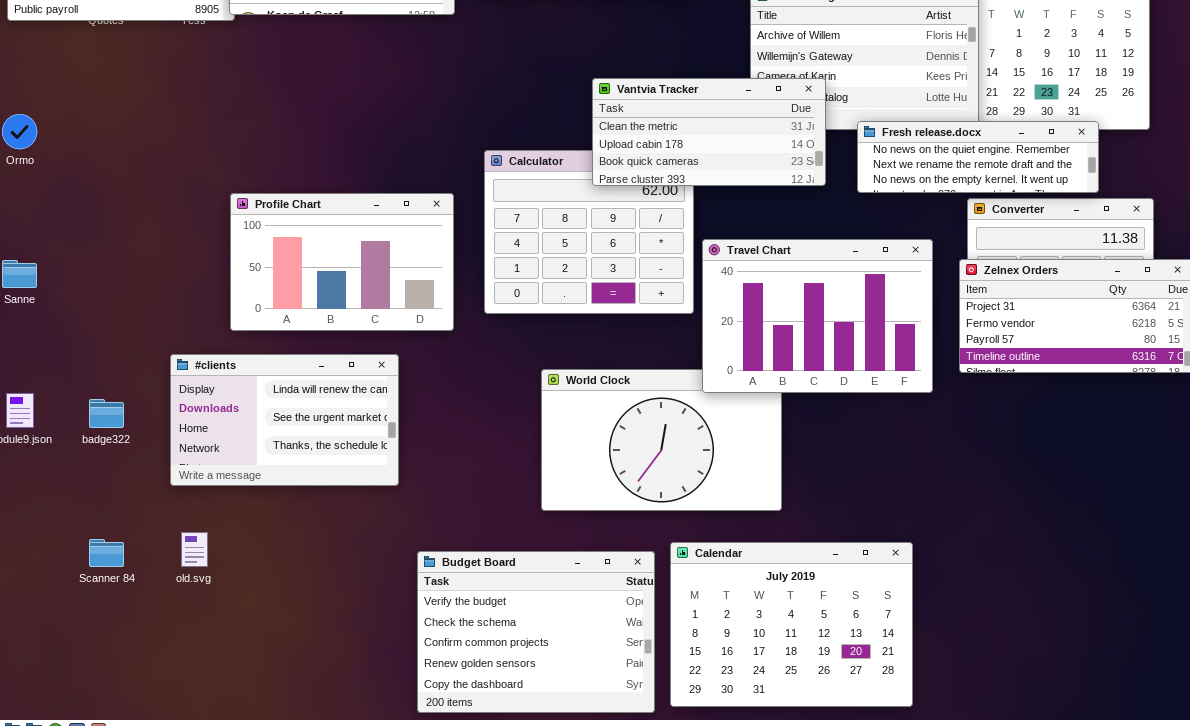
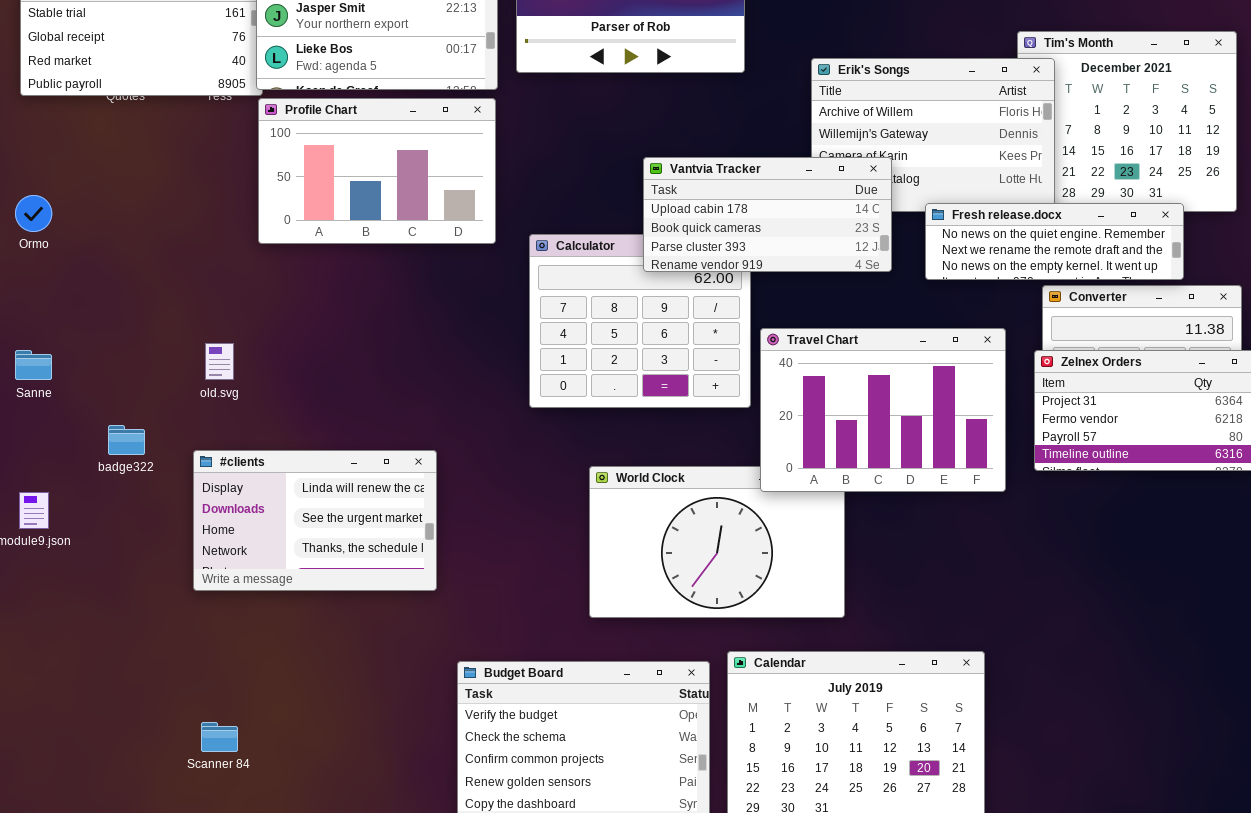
Vantvia Tracker: [592,78,826,186] -> [643,157,892,272], scrolled down 1 row
Profile Chart: [230,193,454,331] -> [258,98,496,244], moved
badge322: [89,399,124,428] -> [108,425,145,455], moved
old.svg: [181,532,208,567] -> [205,343,234,380], moved
Scanner 84: [89,539,124,567] -> [201,722,238,752], moved

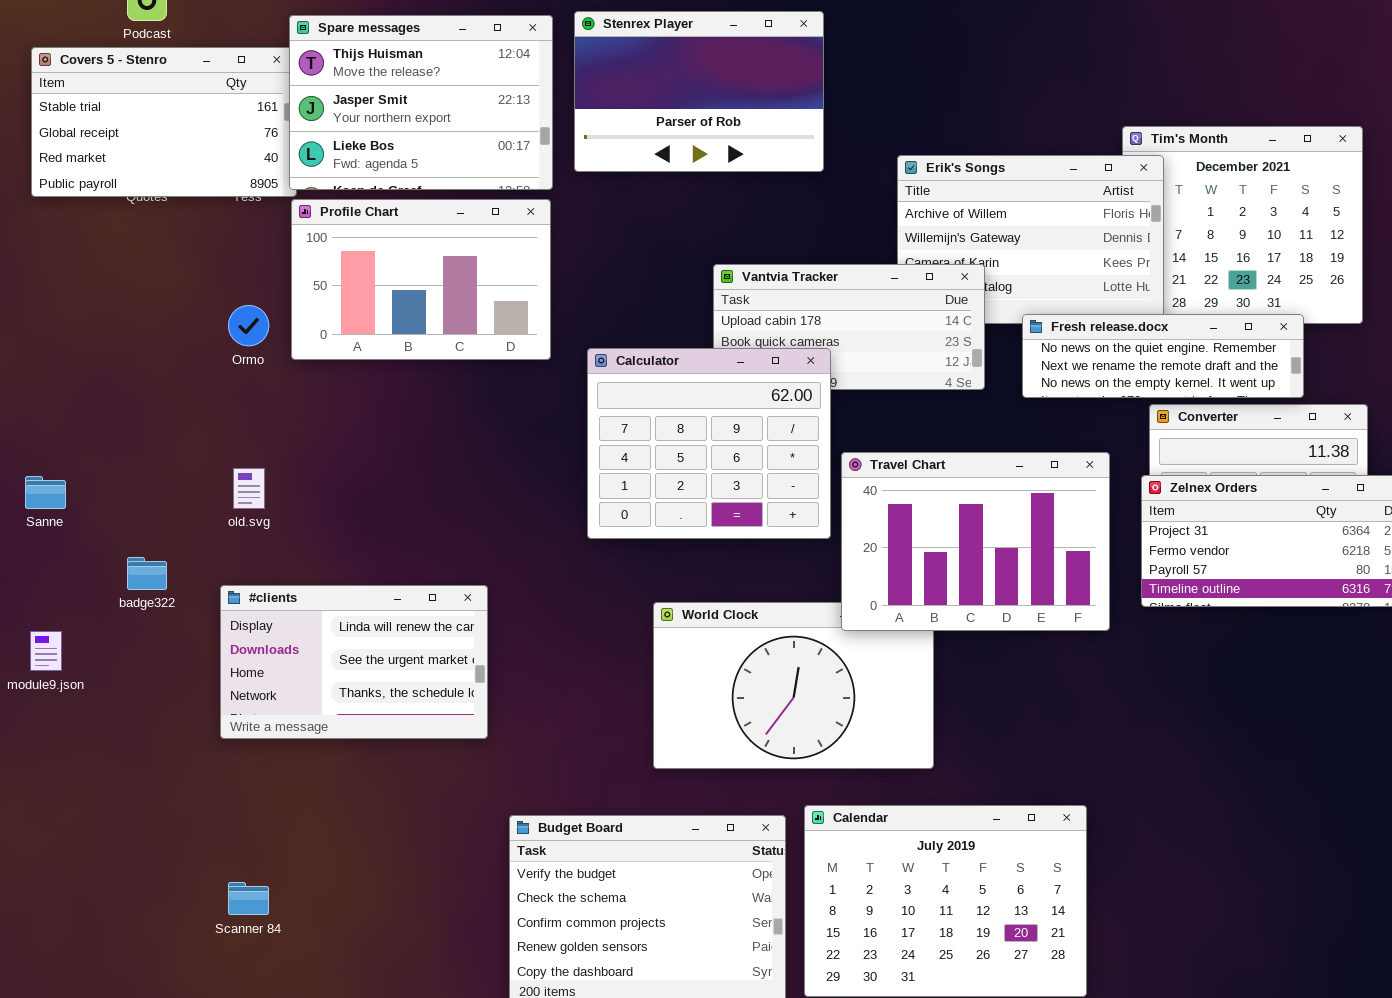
Ormo: [15,195,52,232] -> [228,305,269,346], moved
Calculator: [529,234,751,408] -> [587,348,831,539], raised

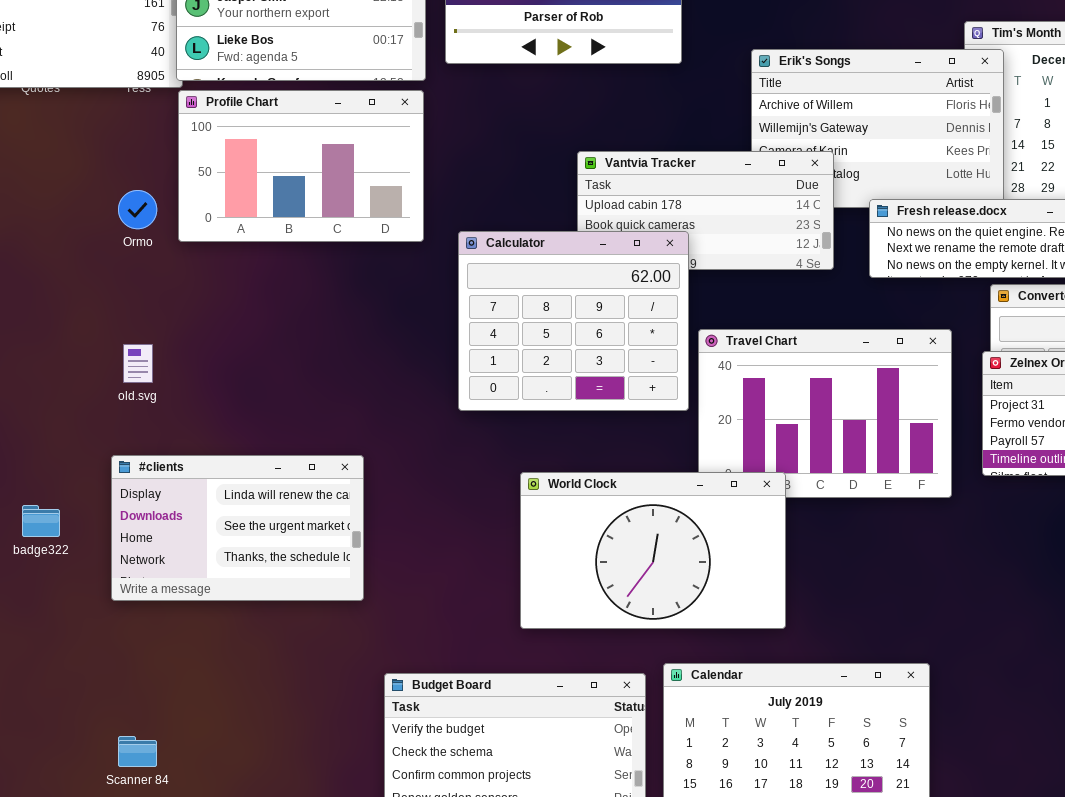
badge322: [127,557,167,590] -> [22,505,60,537], moved
World Clock: [653,602,934,769] -> [520,472,786,629], raised

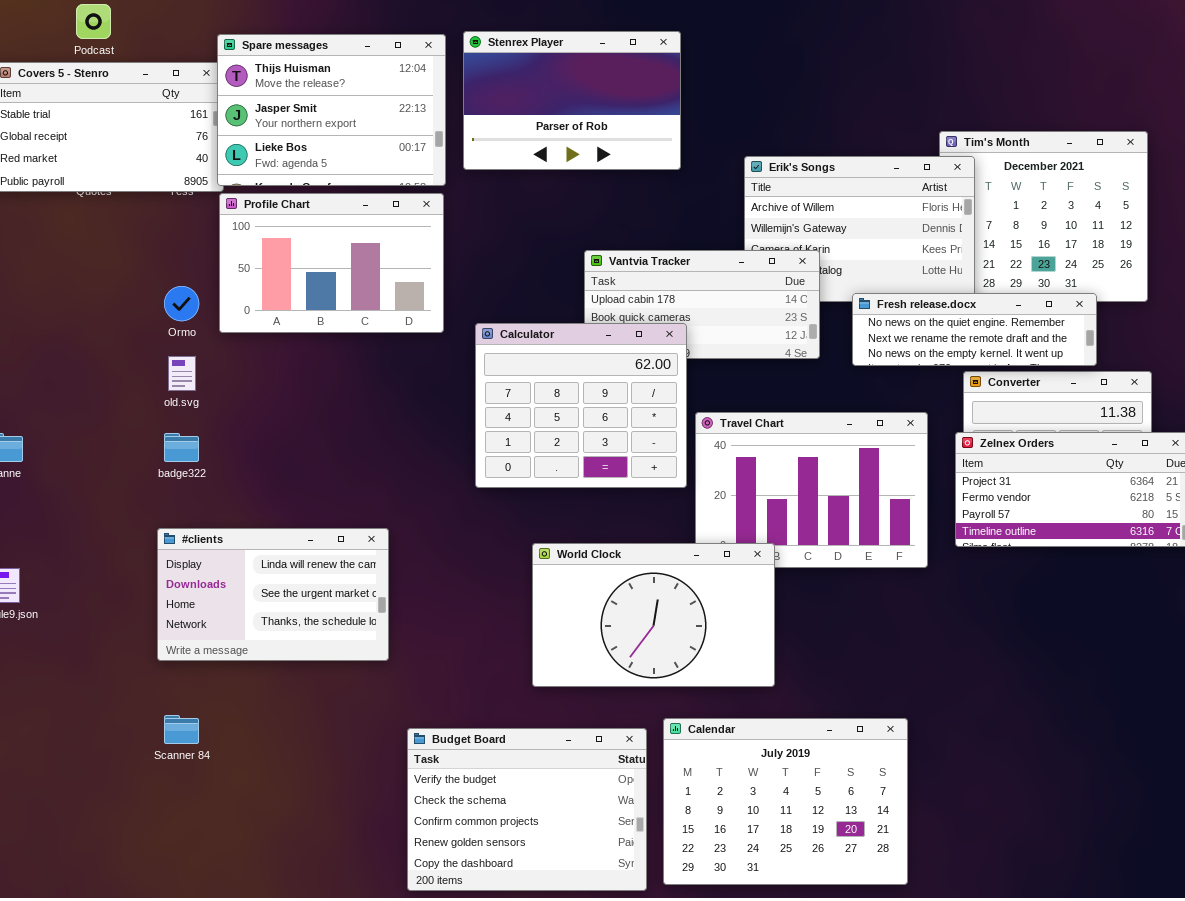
old.svg: [123,344,153,383] -> [168,356,196,391], moved
badge322: [22,505,60,537] -> [164,433,199,462], moved
Scanner 84: [118,736,157,767] -> [164,715,199,744], moved

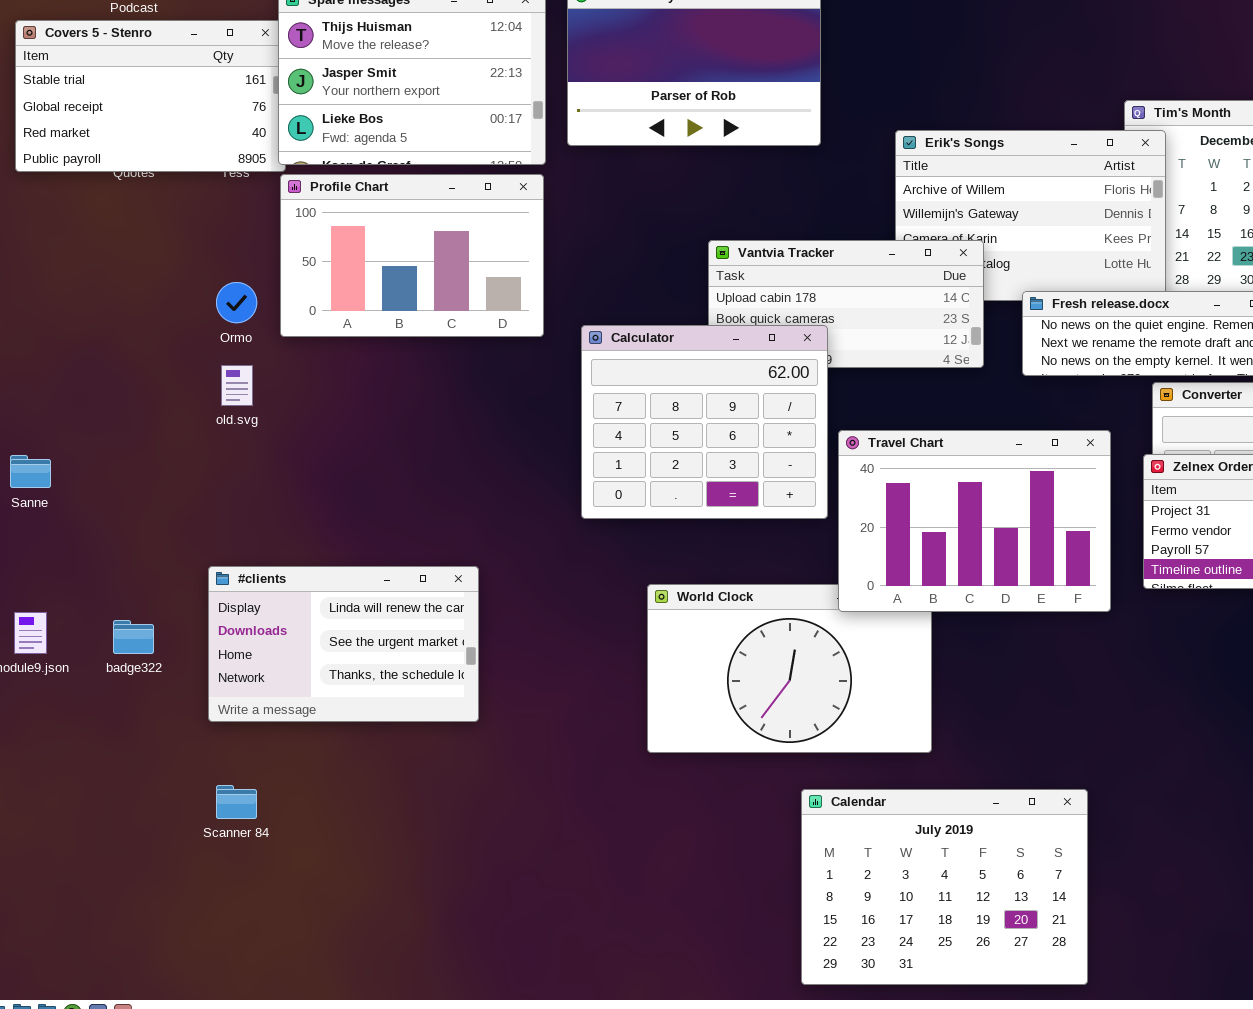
Travel Chart: [695,412,928,568] -> [838,430,1111,612], raised
badge322: [164,433,199,462] -> [113,620,154,654], moved
Budget Board: [407,728,647,891] -> none, closed

